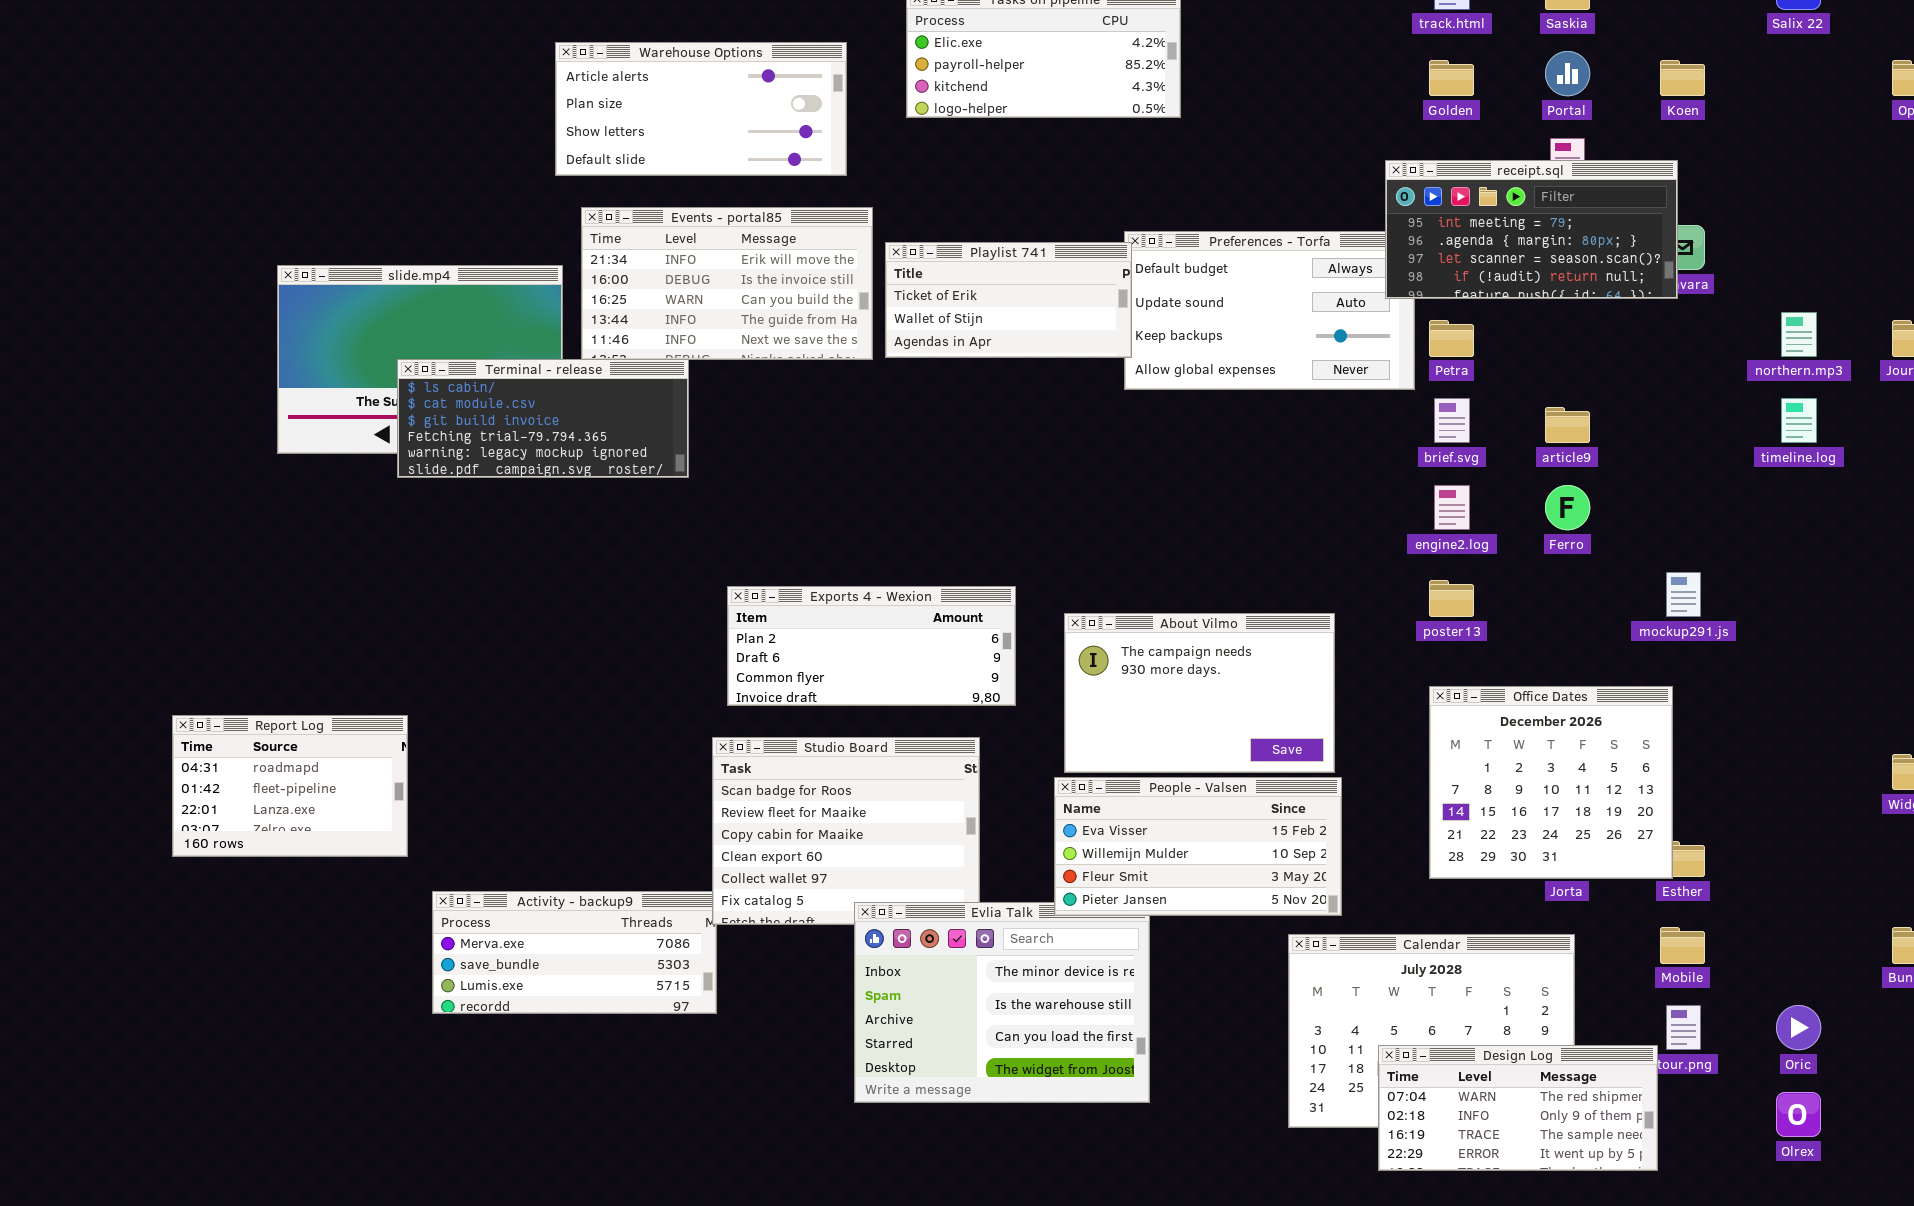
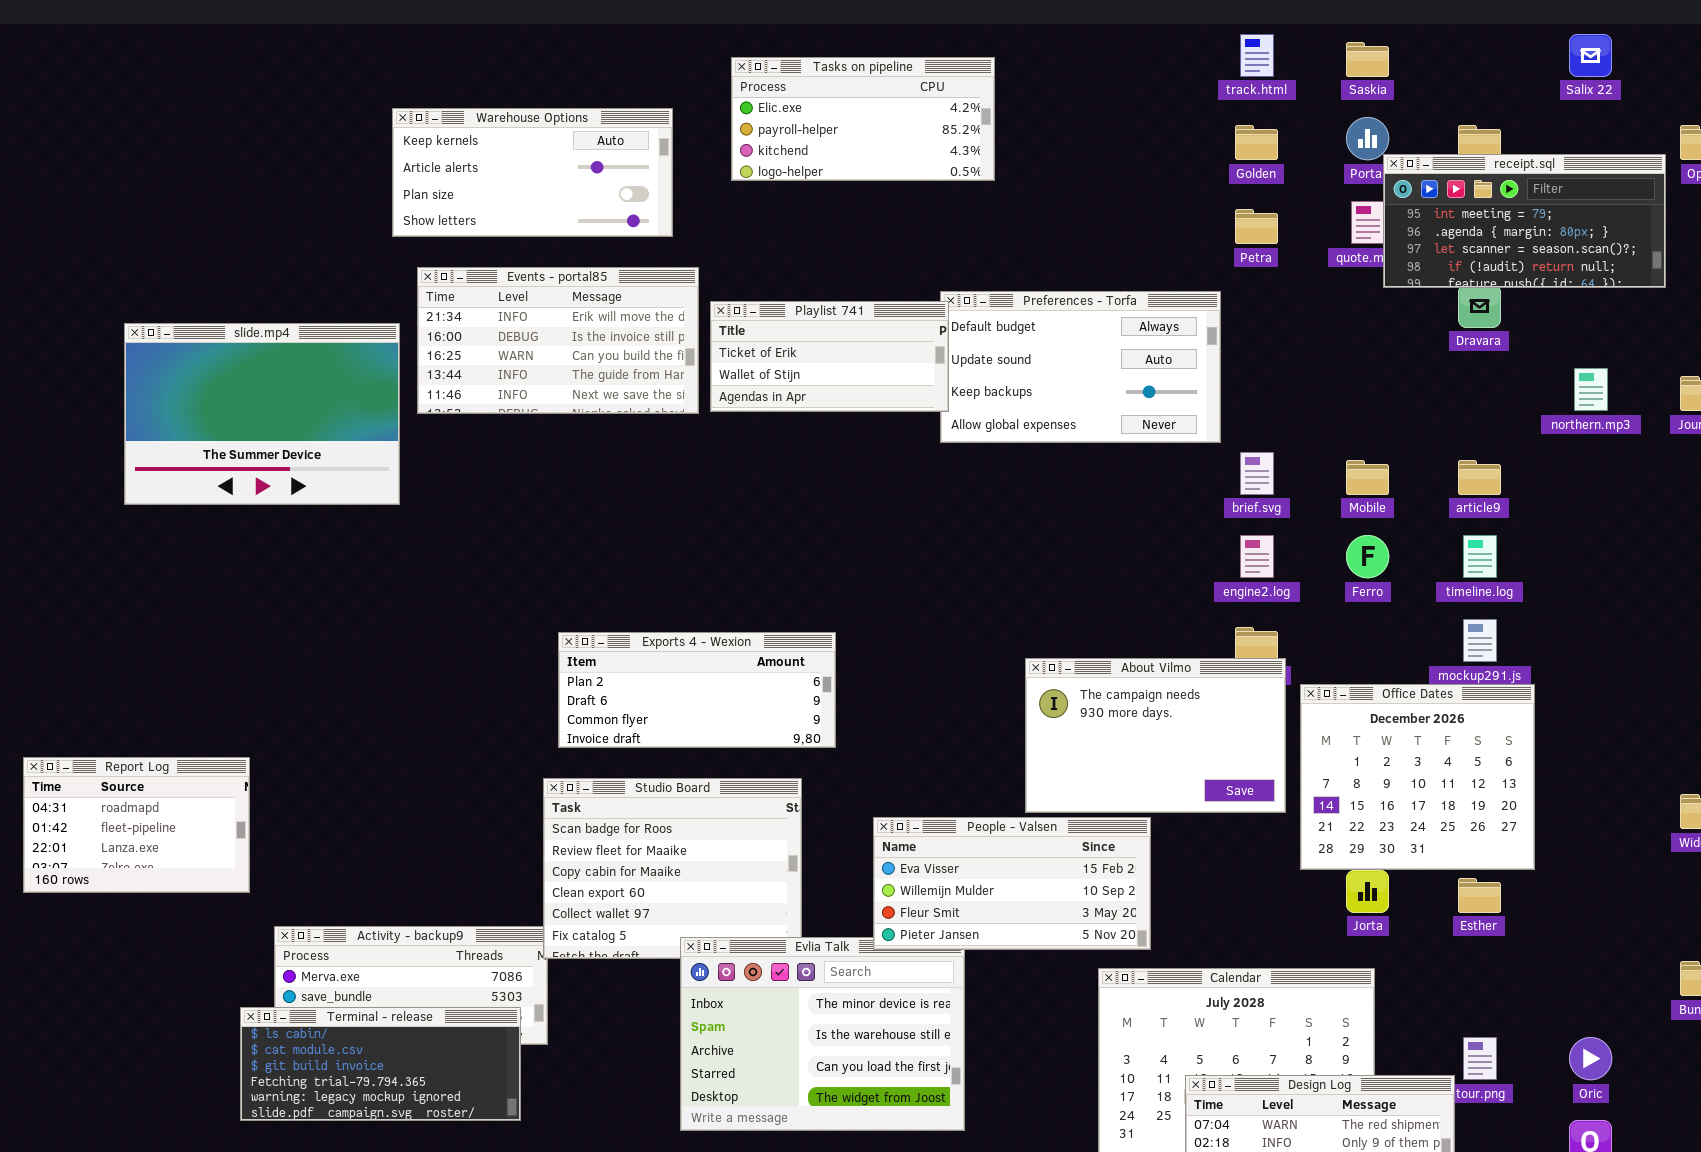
Warehouse Options: [555,42,847,176] -> [392,108,673,237], scrolled up 1 row
receipt.sql: [1385,160,1678,299] -> [1383,154,1666,288], moved
Petra: [1429,320,1474,357] -> [1235,209,1278,244], moved
Terminal - release: [397,359,689,478] -> [240,1007,521,1121], moved
timeline.log: [1781,398,1817,443] -> [1463,535,1497,578], moved
article9: [1545,407,1590,443] -> [1458,460,1501,495], moved
About Vilmo: [1064,613,1335,773] -> [1025,658,1286,813], moved
Office Dates: [1429,686,1673,879] -> [1300,684,1535,870], moved
Mobile: [1660,927,1705,964] -> [1346,460,1389,495], moved

